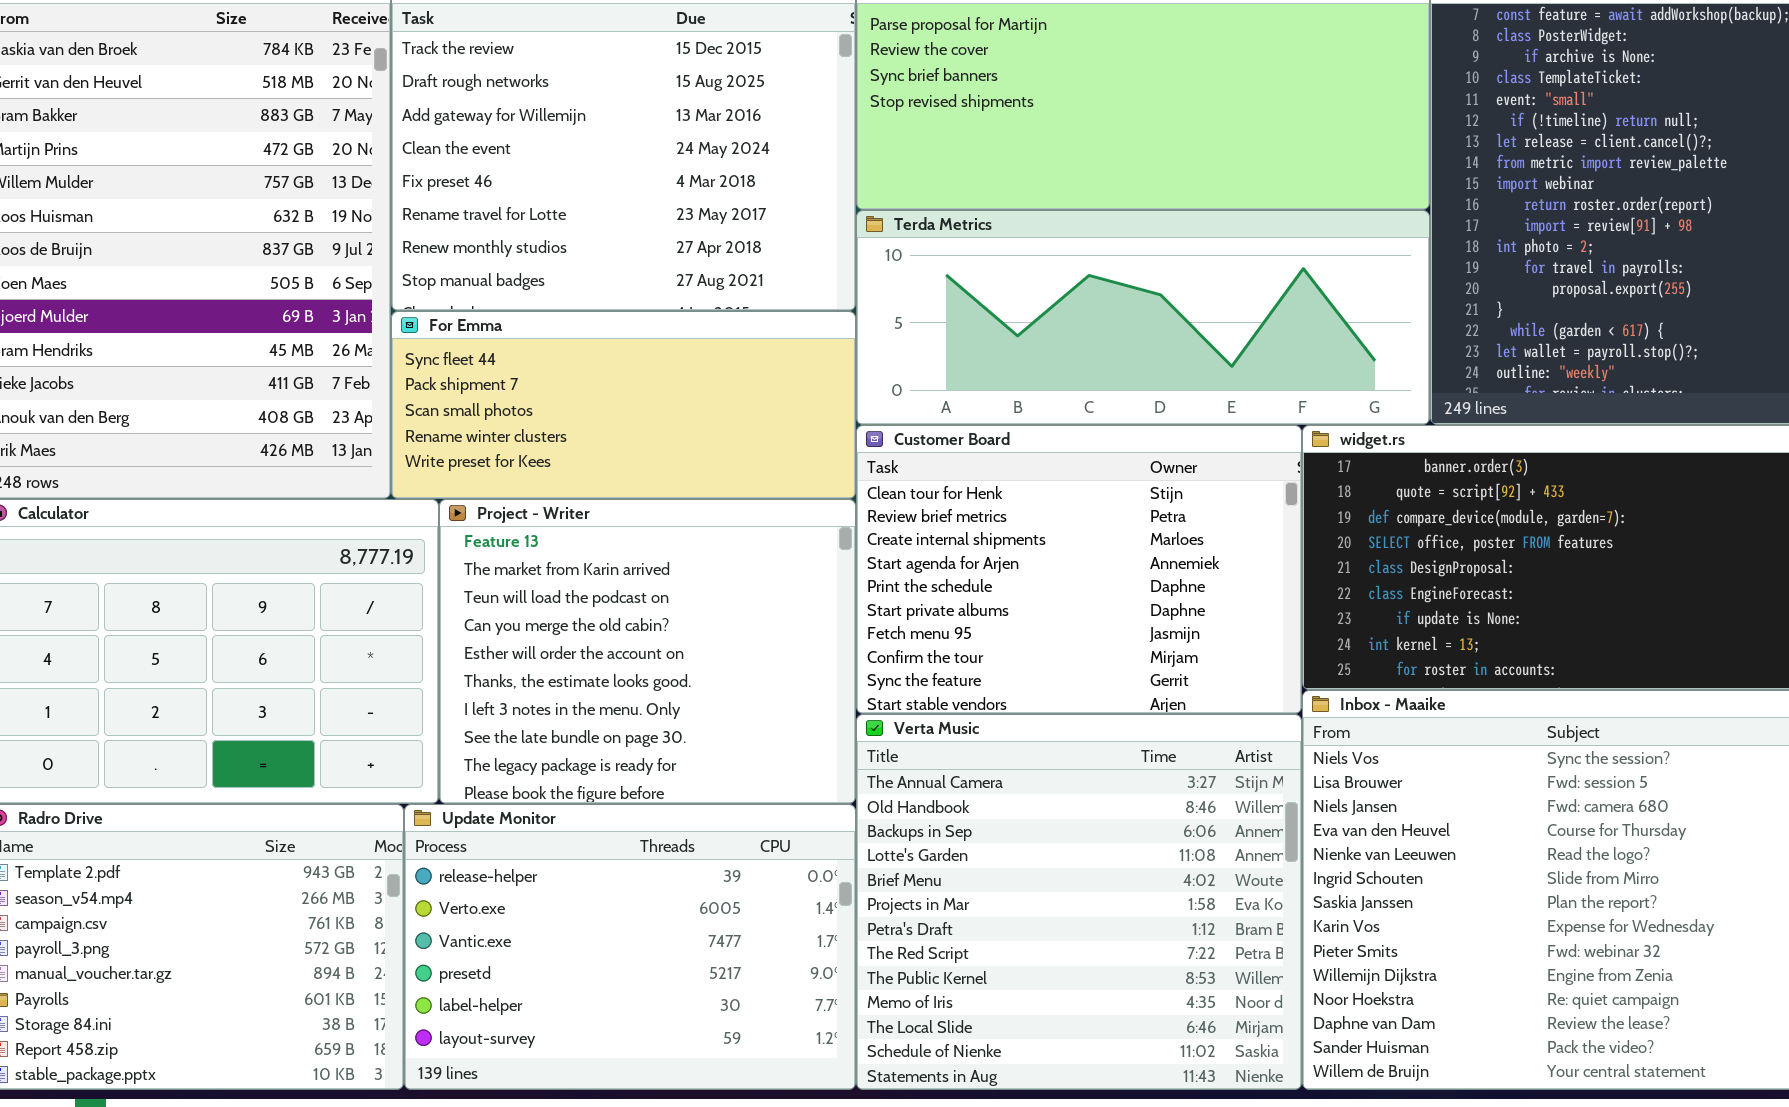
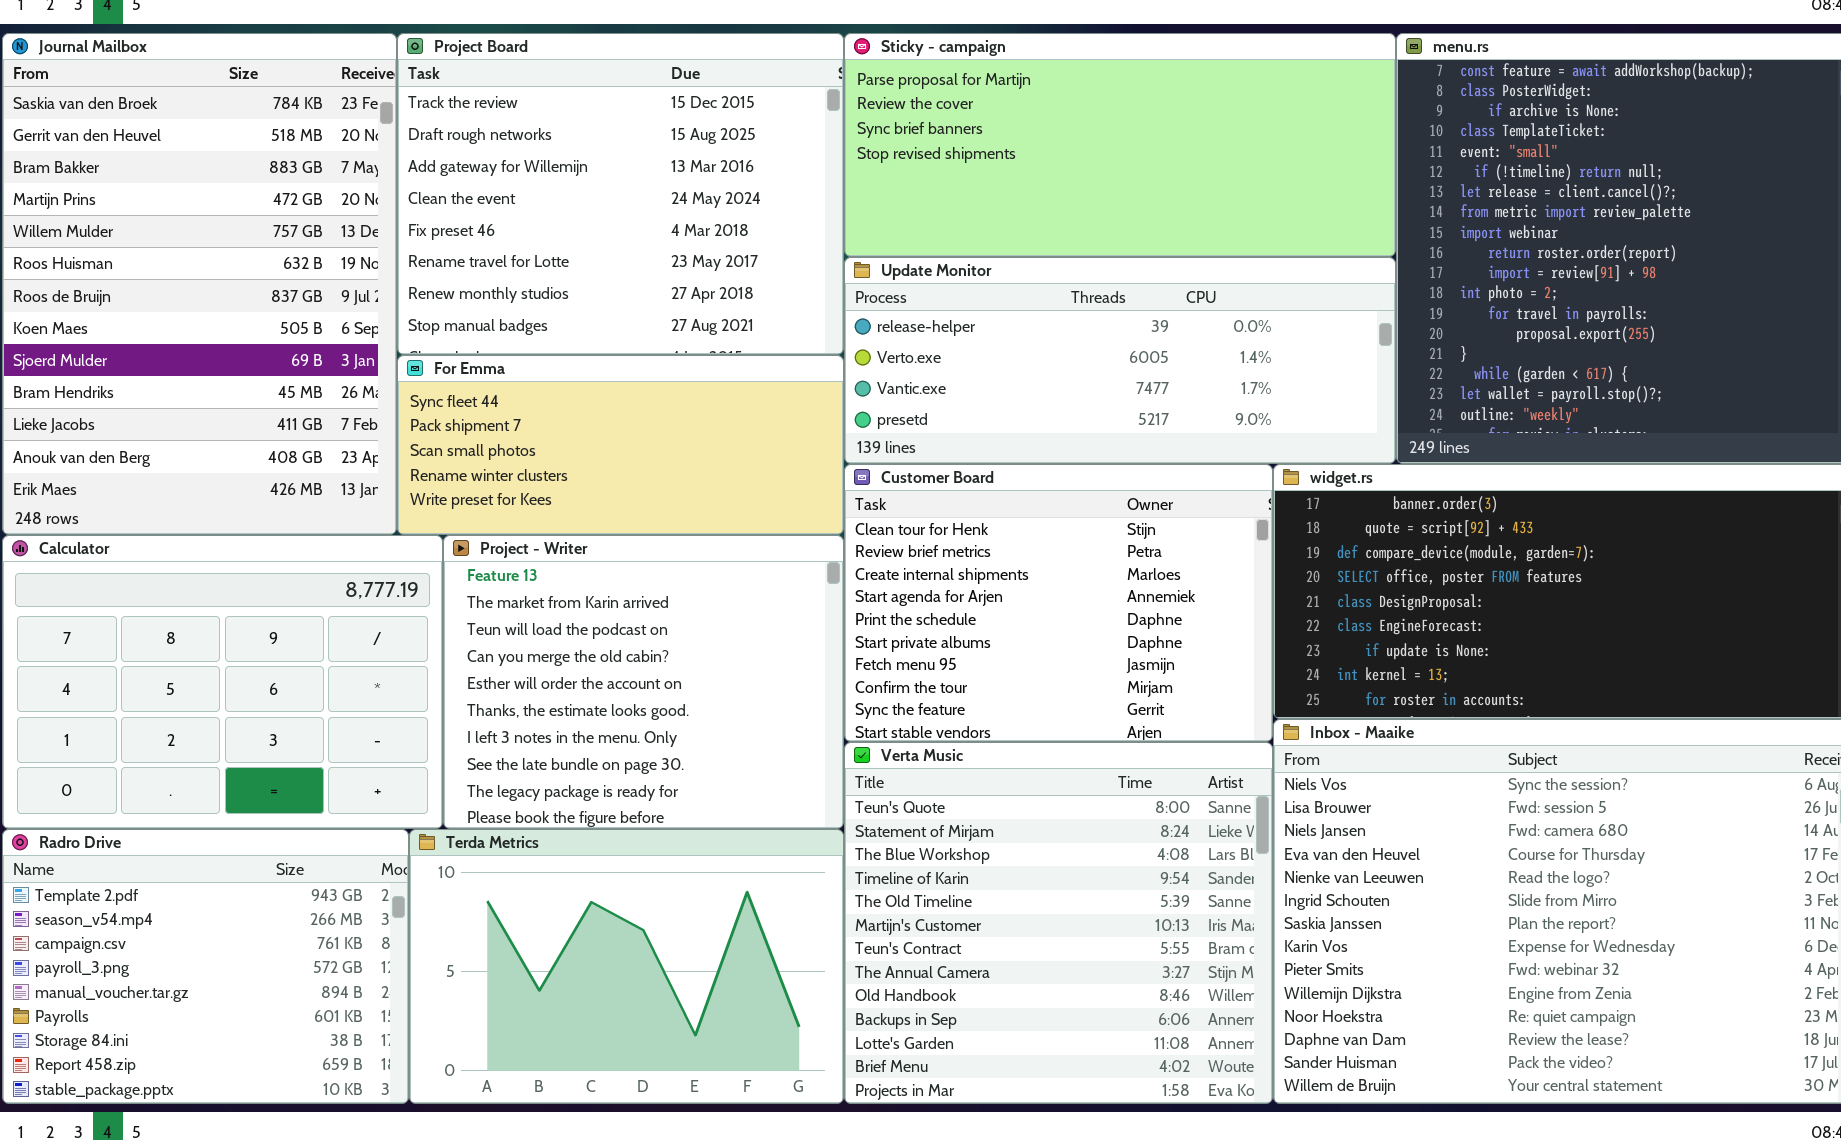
Terda Metrics: [856,210,1430,425] -> [409,829,844,1104], moved, resized
Verta Music: [856,714,1302,1090] -> [844,742,1273,1104], scrolled up 7 rows
Update Monitor: [404,804,856,1090] -> [844,257,1396,464], moved, resized

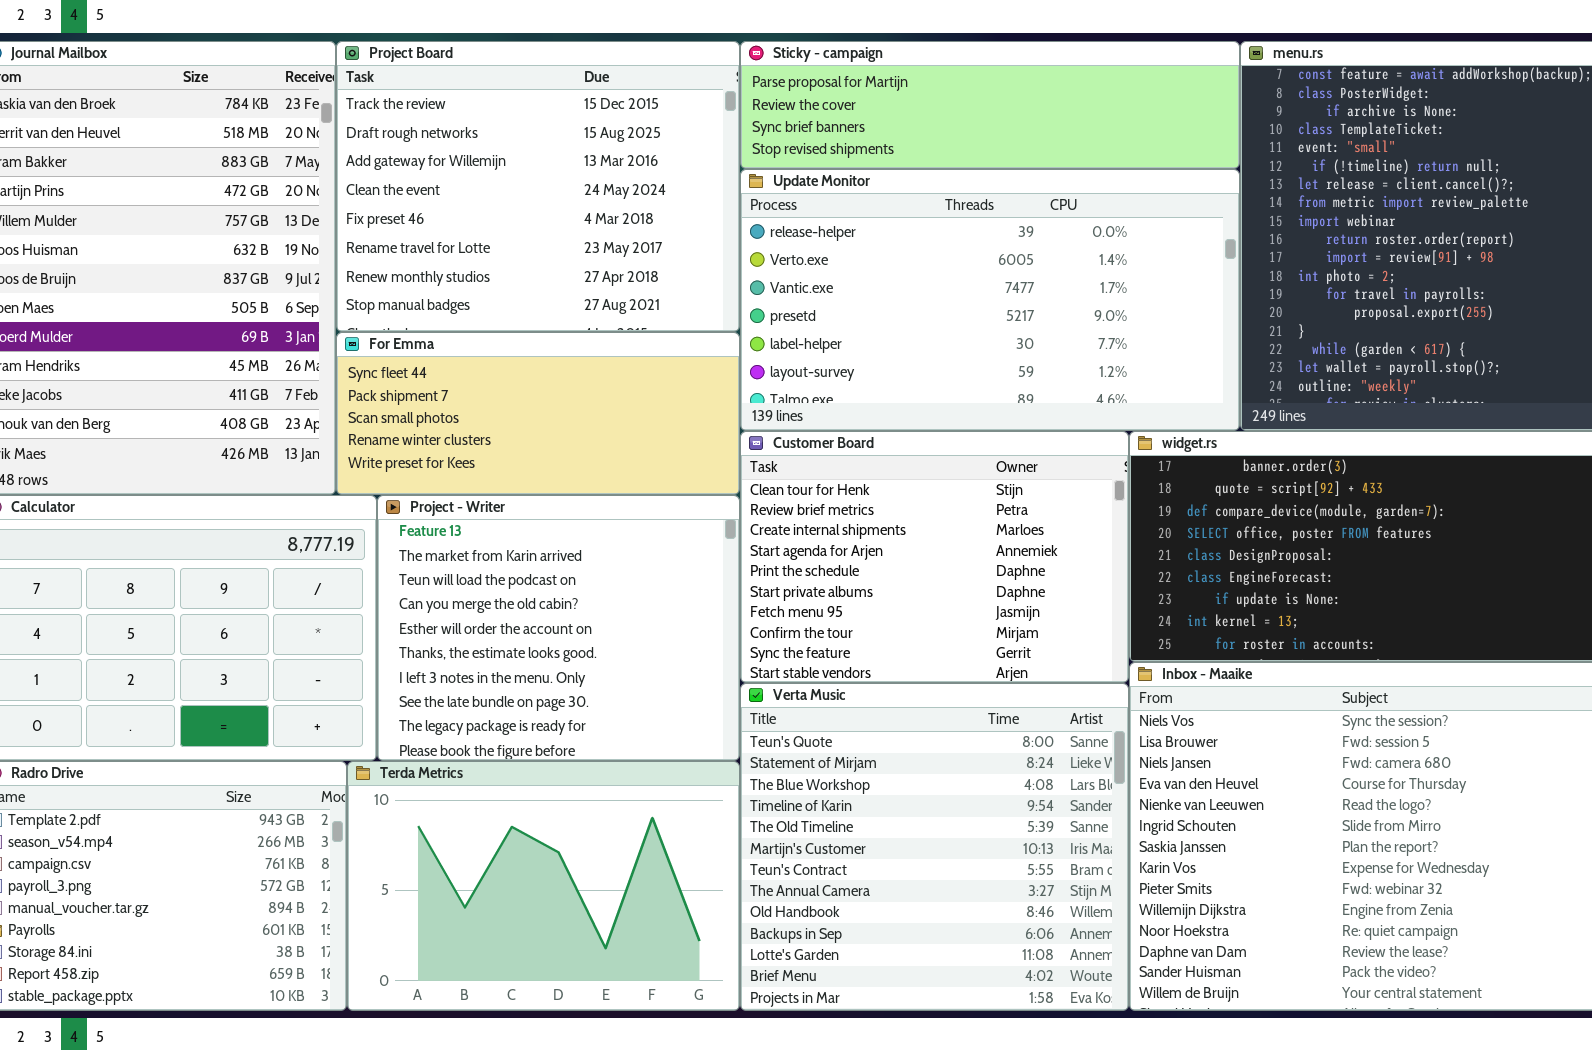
Sticky - campaign: [844,33,1396,257] -> [740,41,1240,169], resized
Update Monitor: [844,257,1396,464] -> [740,169,1240,431], resized

